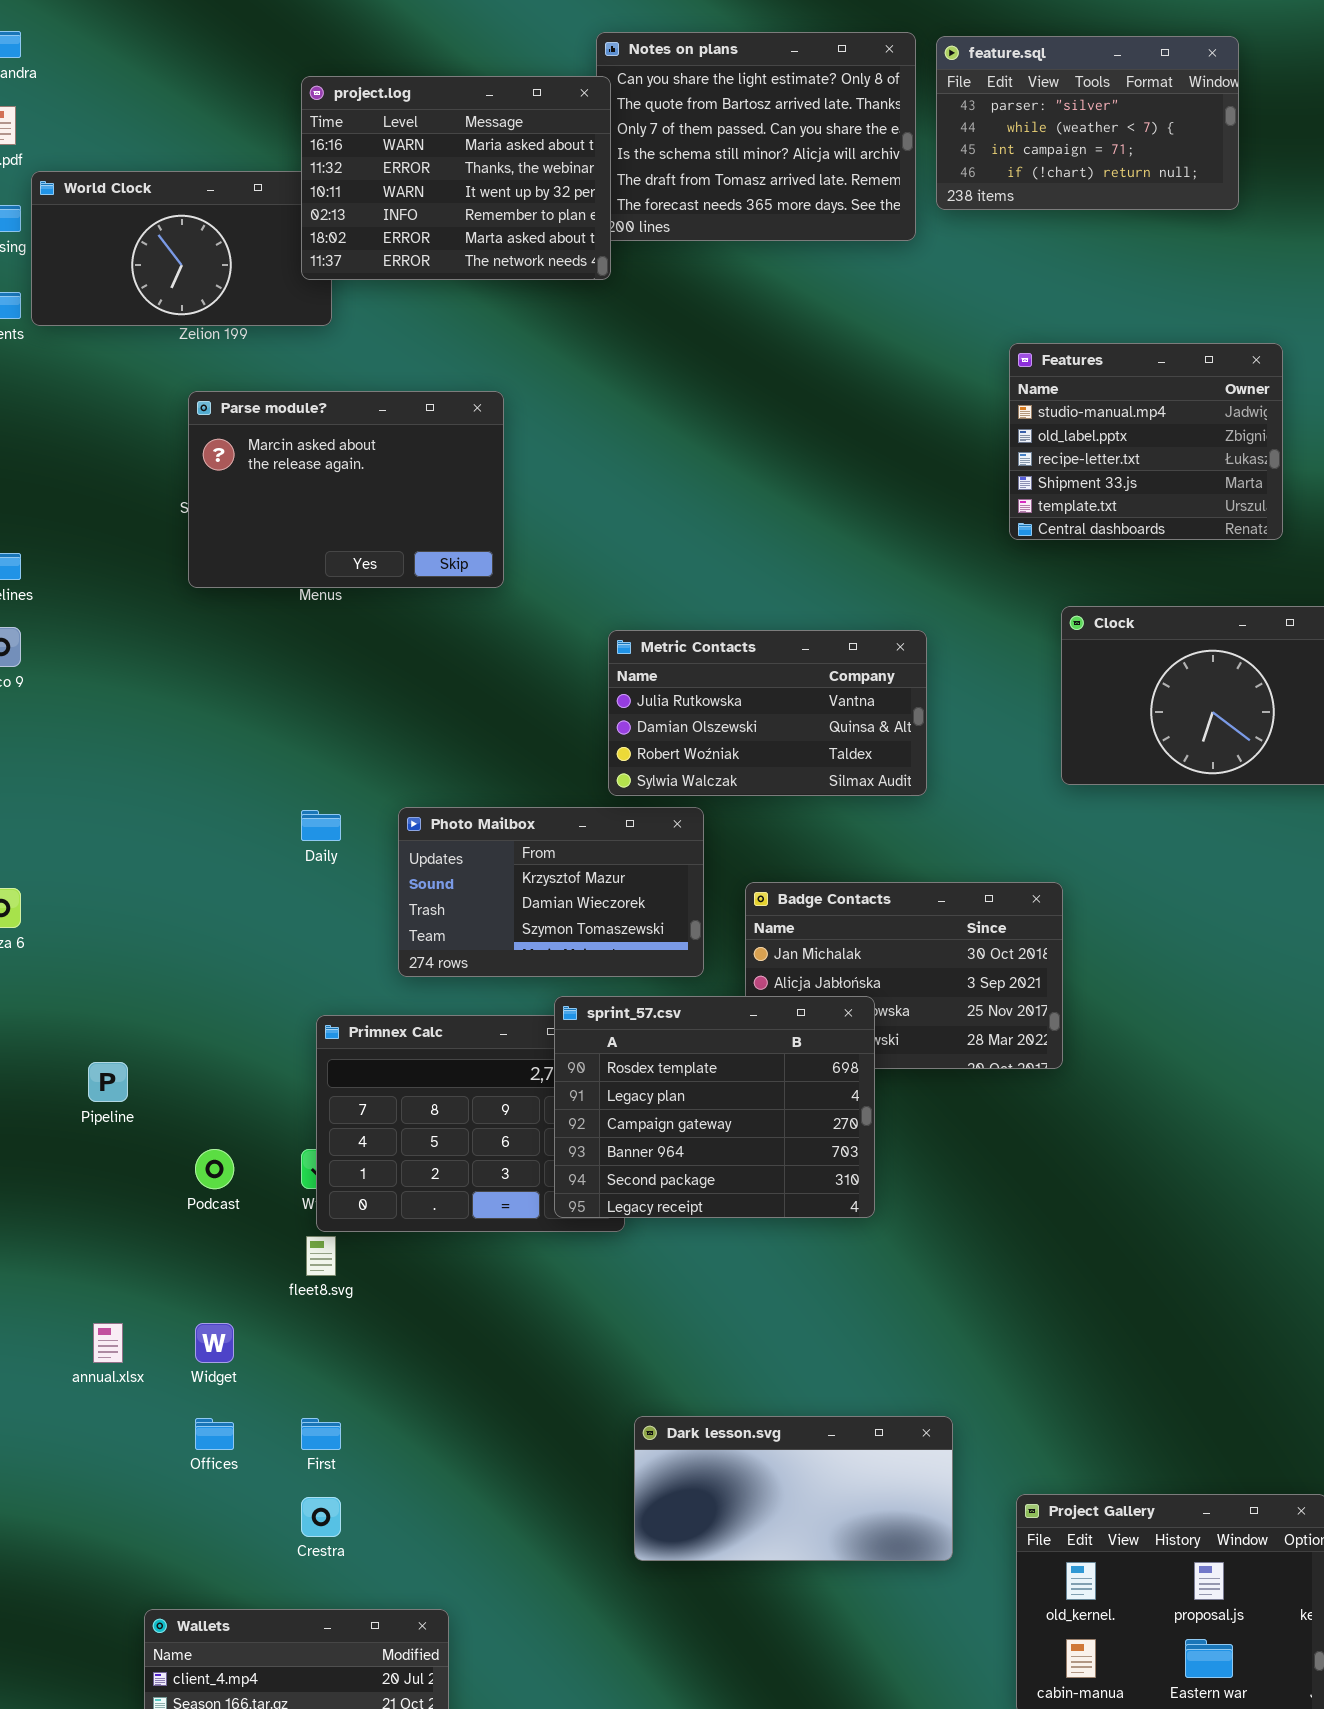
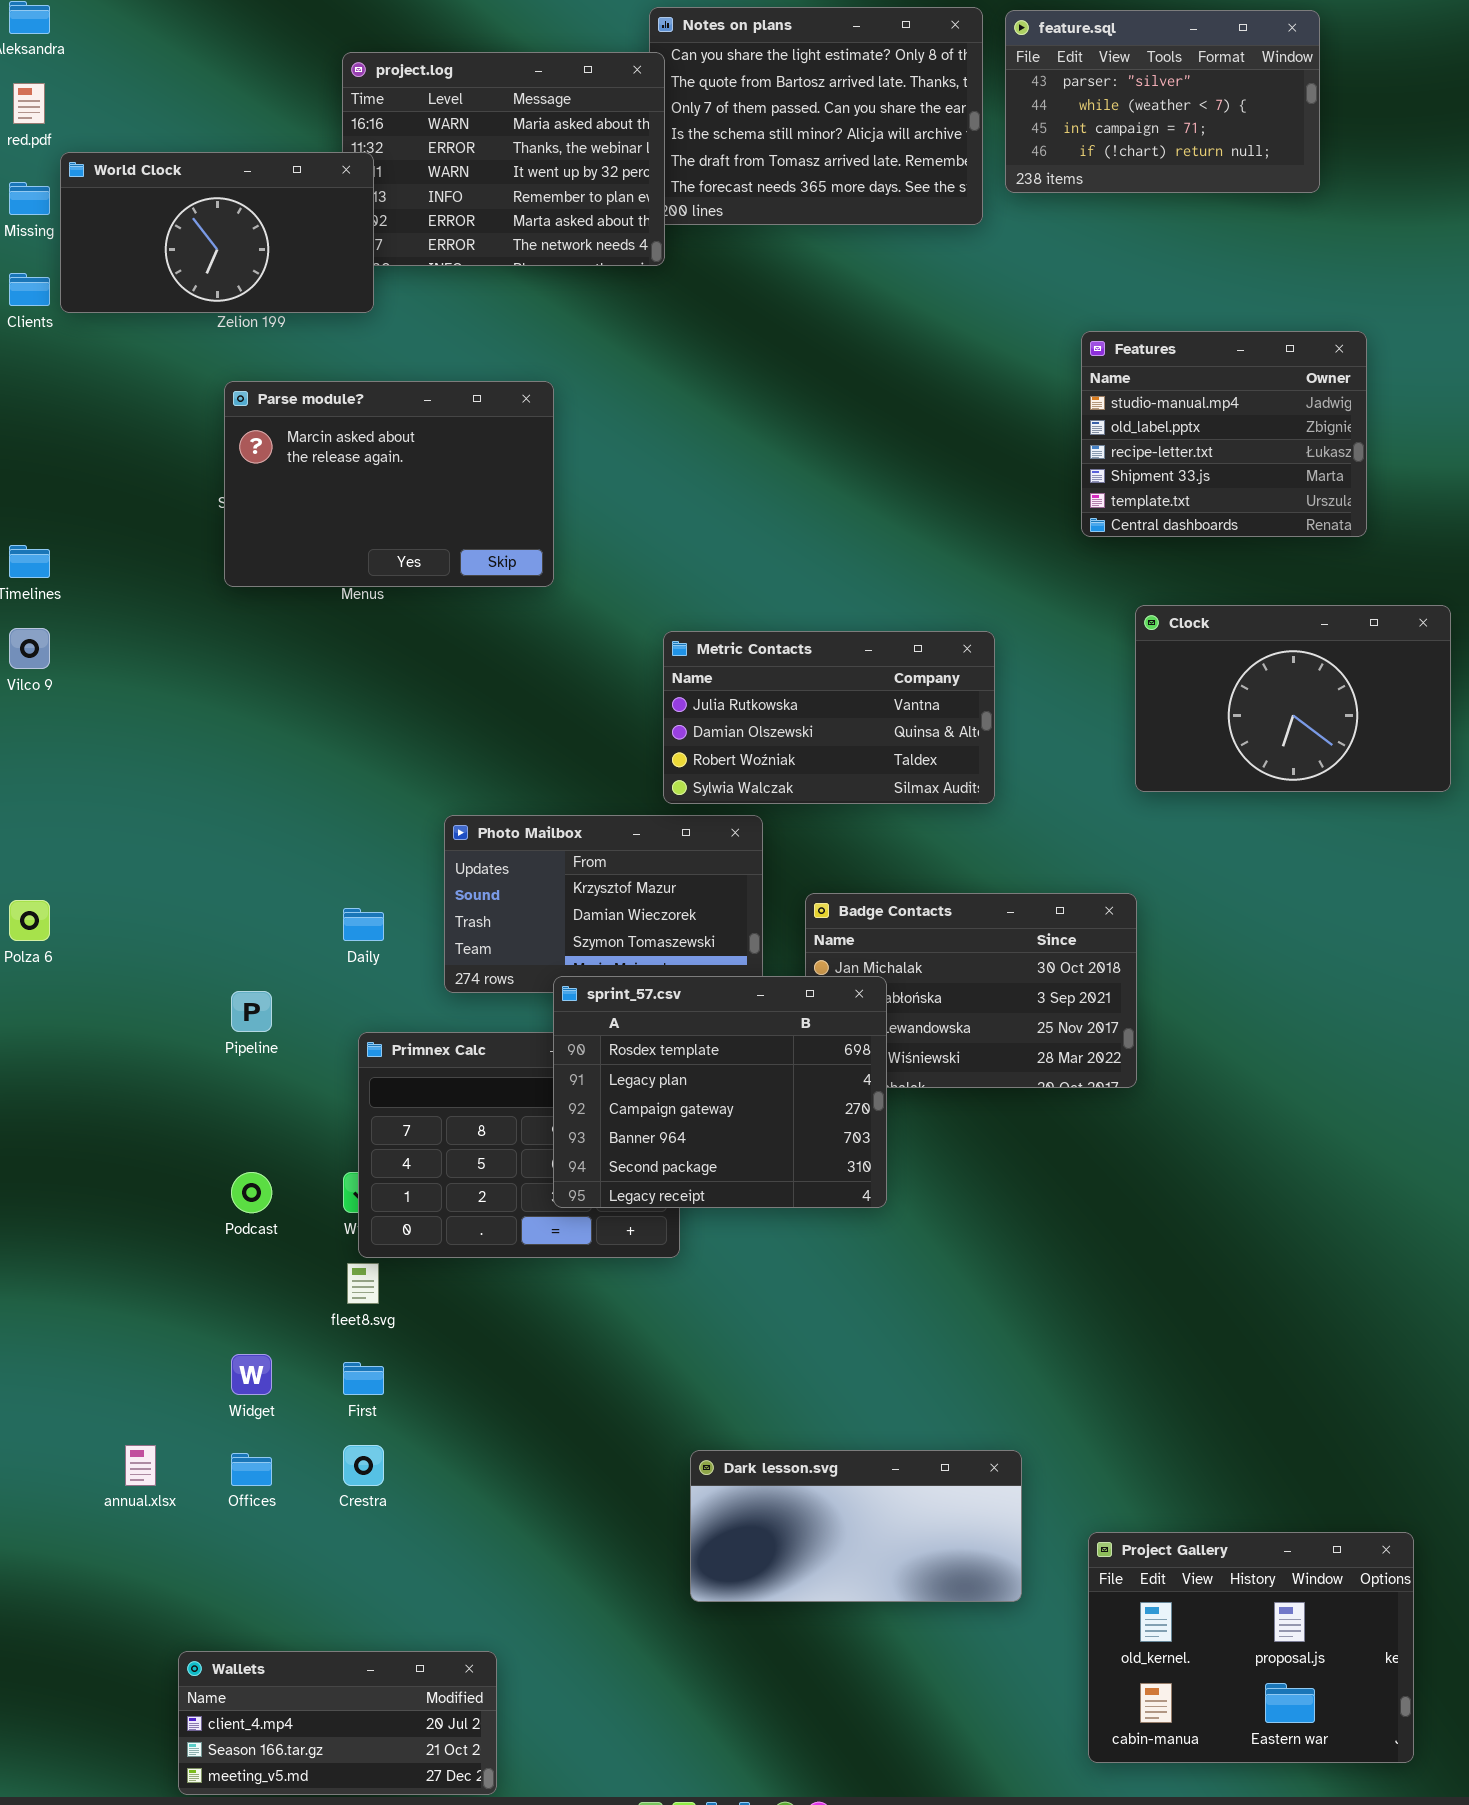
World Clock: [31,171,332,326] -> [60,152,374,313], raised
Daily: [301,810,341,841] -> [343,908,384,941], moved
sprint_57.csv: [554,996,875,1218] -> [553,976,887,1208], moved
Pipeline: [88,1062,128,1102] -> [231,991,272,1032], moved
annual.xlsx: [93,1323,123,1363] -> [125,1445,156,1486], moved
First: [301,1418,341,1450] -> [343,1362,384,1395], moved
Crestra: [301,1497,341,1537] -> [343,1445,384,1486], moved

